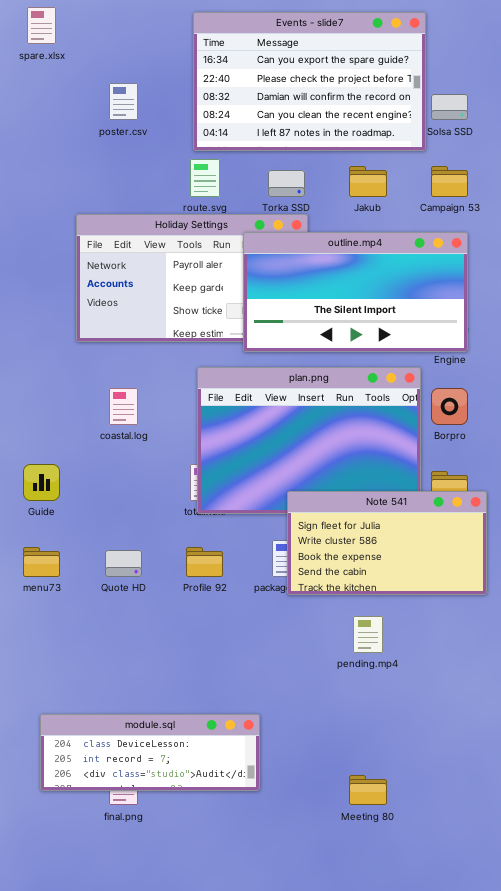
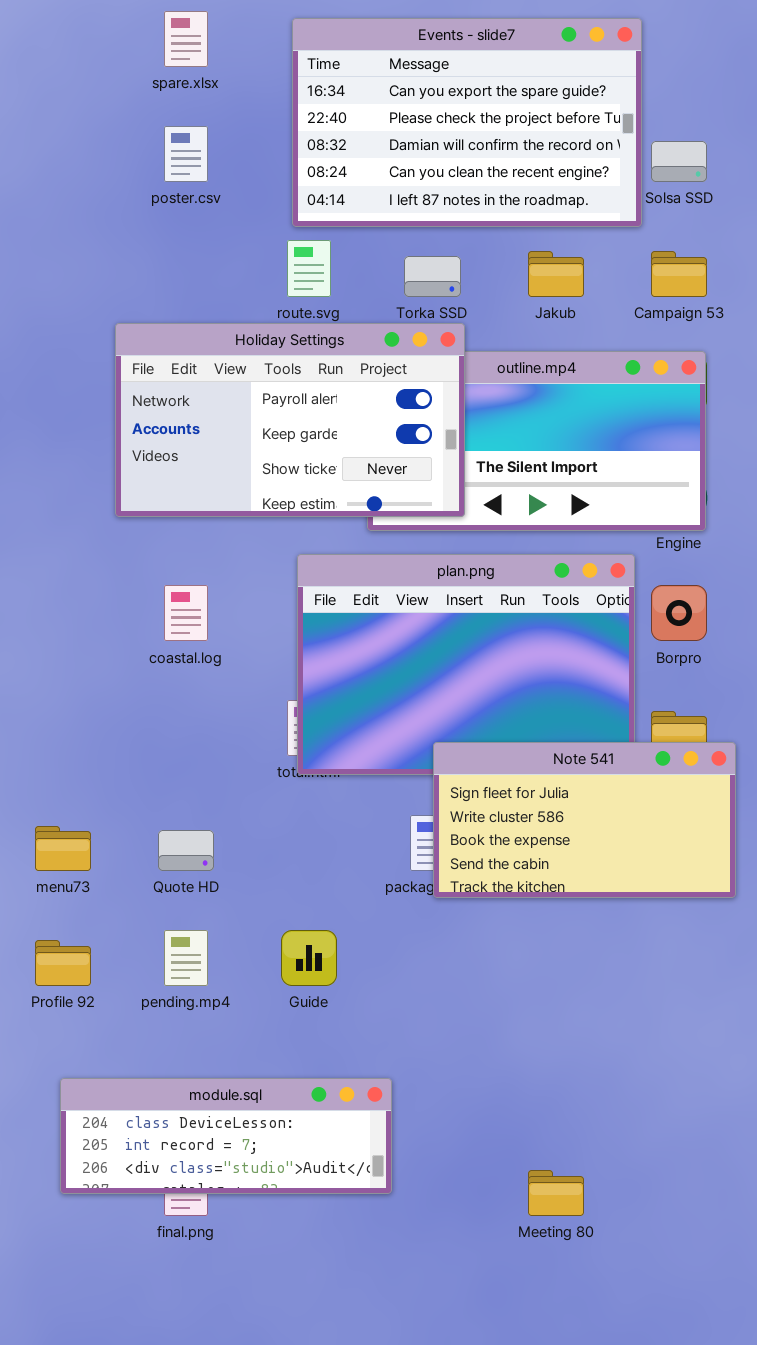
spare.xlsx: [27,7,56,44] -> [164,11,208,67], moved
Holiday Settings: [76,214,308,342] -> [115,323,465,517], raised
Guide: [23,464,60,501] -> [281,930,337,986], moved
Profile 92: [186,547,223,577] -> [35,940,91,986], moved
pending.mp4: [353,616,383,653] -> [164,930,208,986], moved

